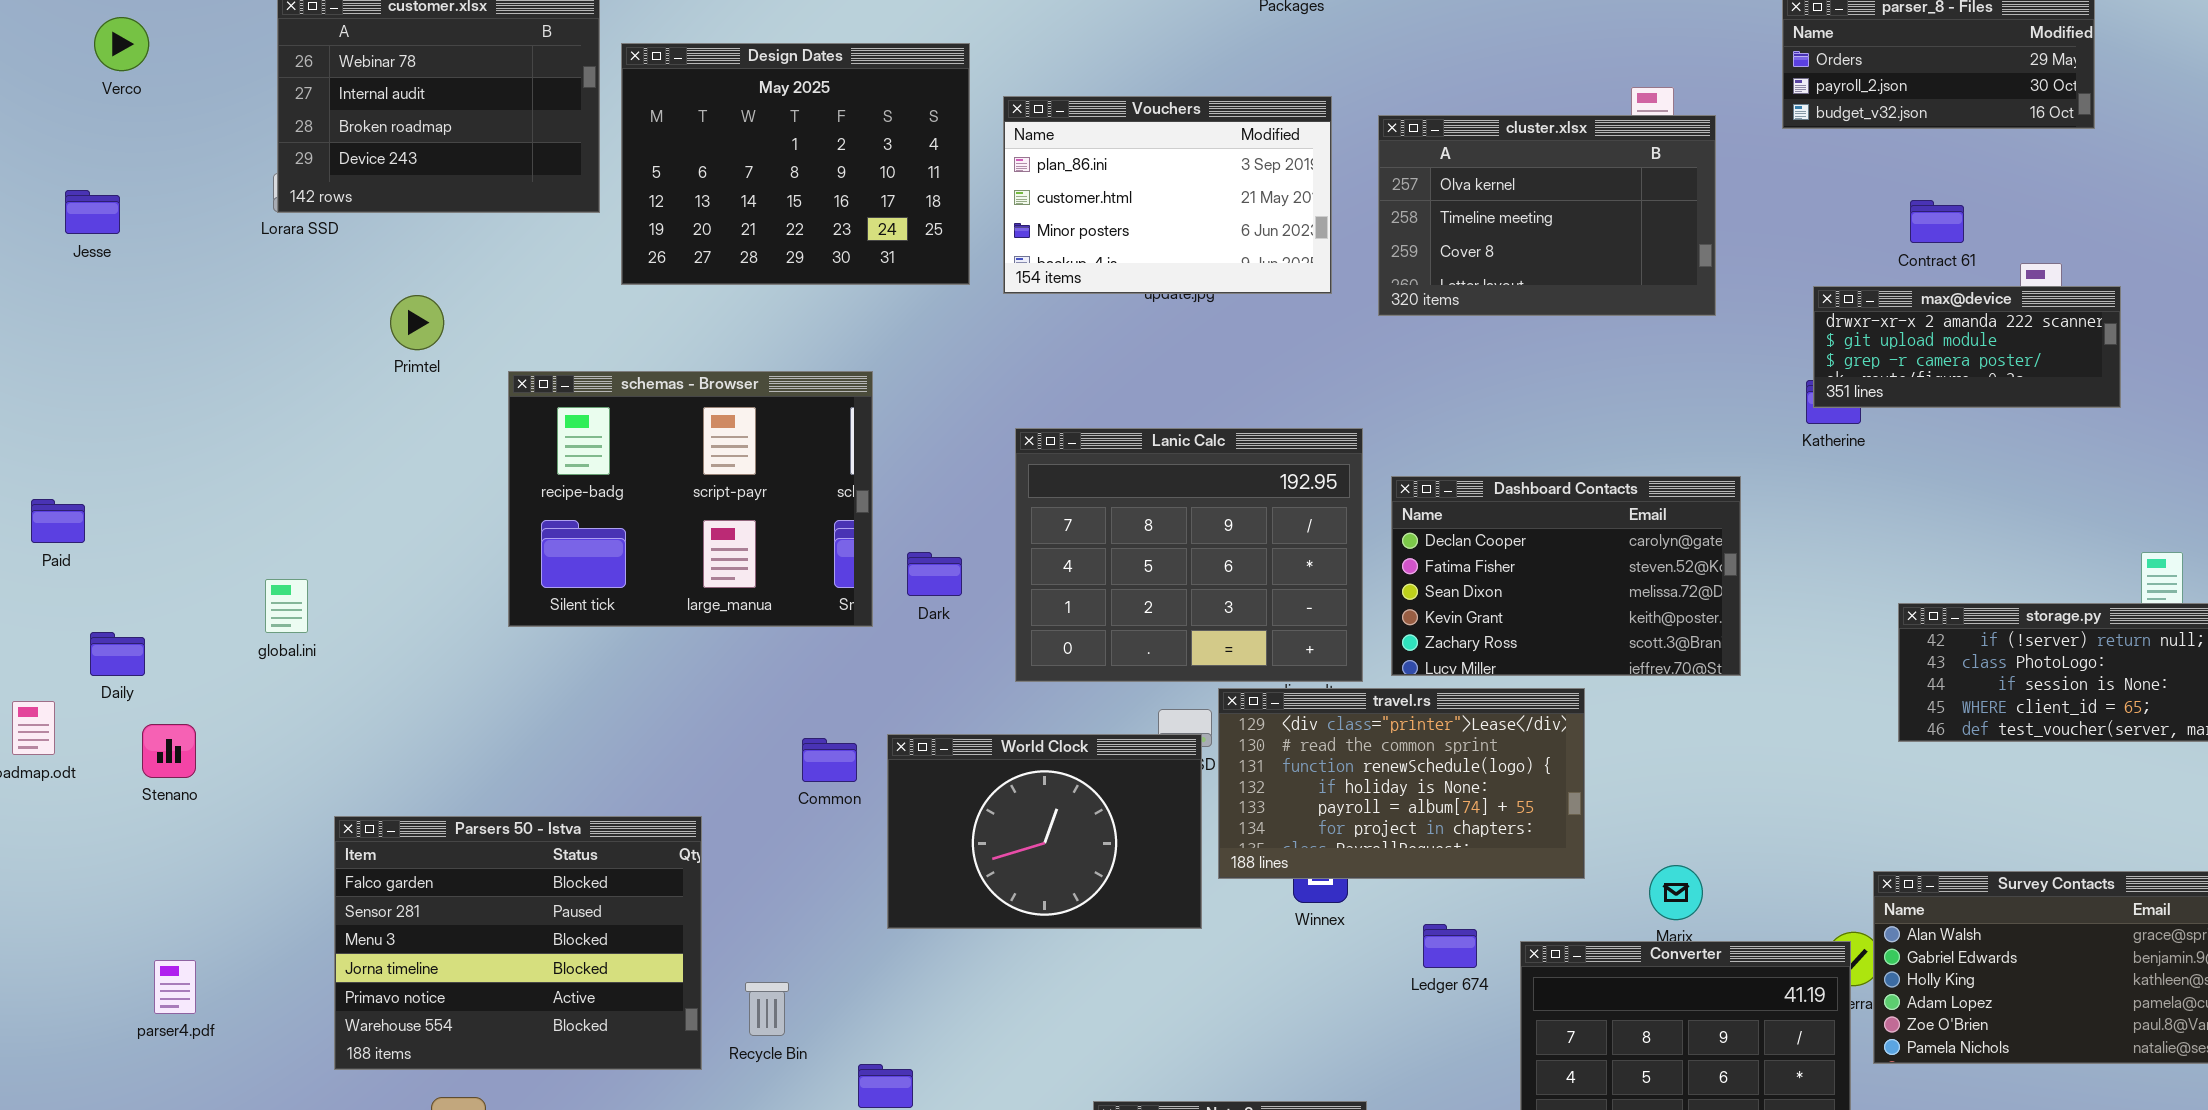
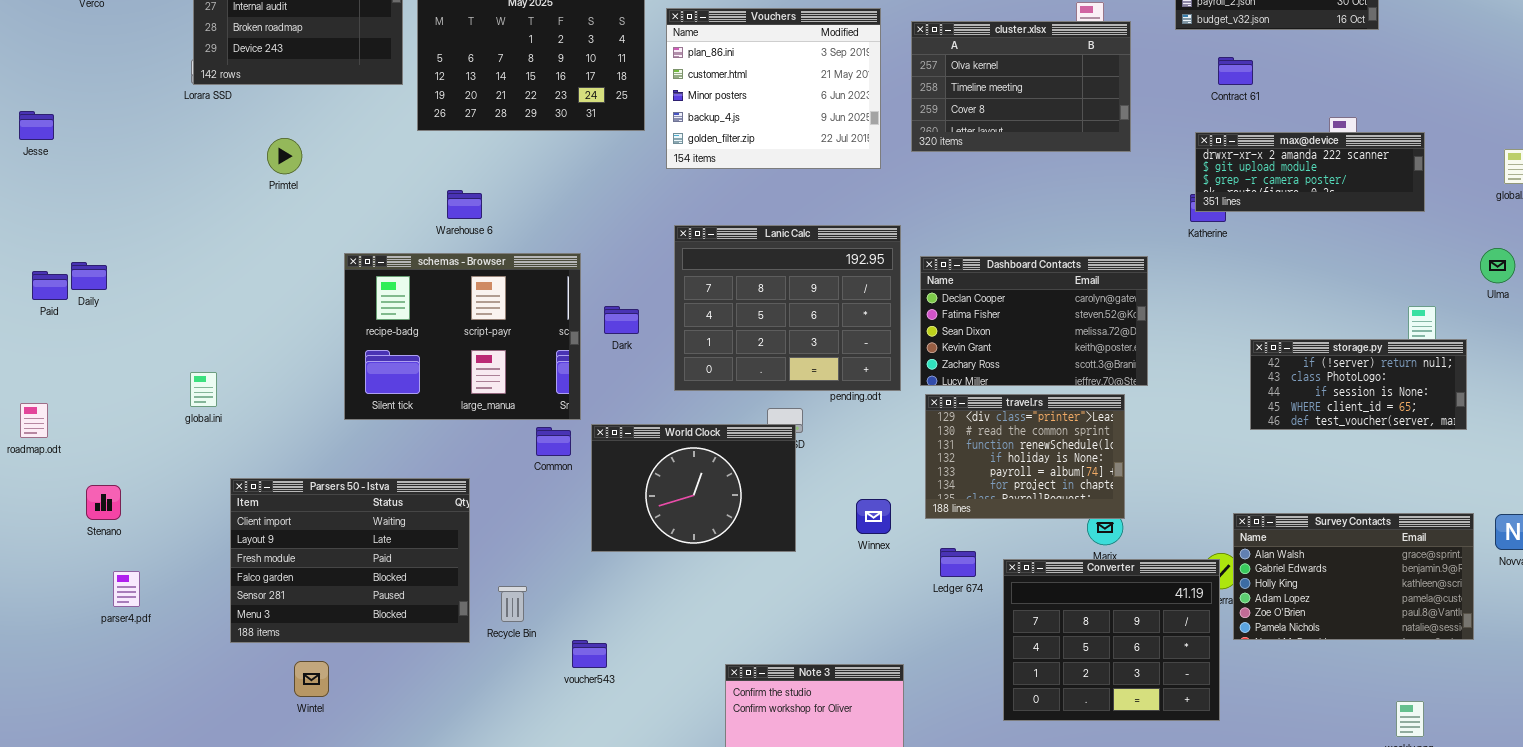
Vouchers: [1003,96,1332,294] -> [666,8,881,169], resized
Jesse: [65,190,120,234] -> [19,111,54,140], moved
Contract 61: [1910,200,1964,243] -> [1218,57,1253,85], moved
max@device: [1813,286,2121,408] -> [1195,132,1425,212], resized
schemas - Browser: [508,371,873,627] -> [344,253,581,420], moved
global.ini: [265,579,308,633] -> [190,372,217,407], moved
Daily: [90,632,145,676] -> [71,262,107,290], moved
travel.rs: [1218,688,1585,879] -> [925,394,1125,519], moved, resized
Stenano: [142,724,196,778] -> [86,485,121,520], moved
Parsers 50 - Istva: [334,816,702,1070] -> [230,478,470,643], scrolled up 3 rows

